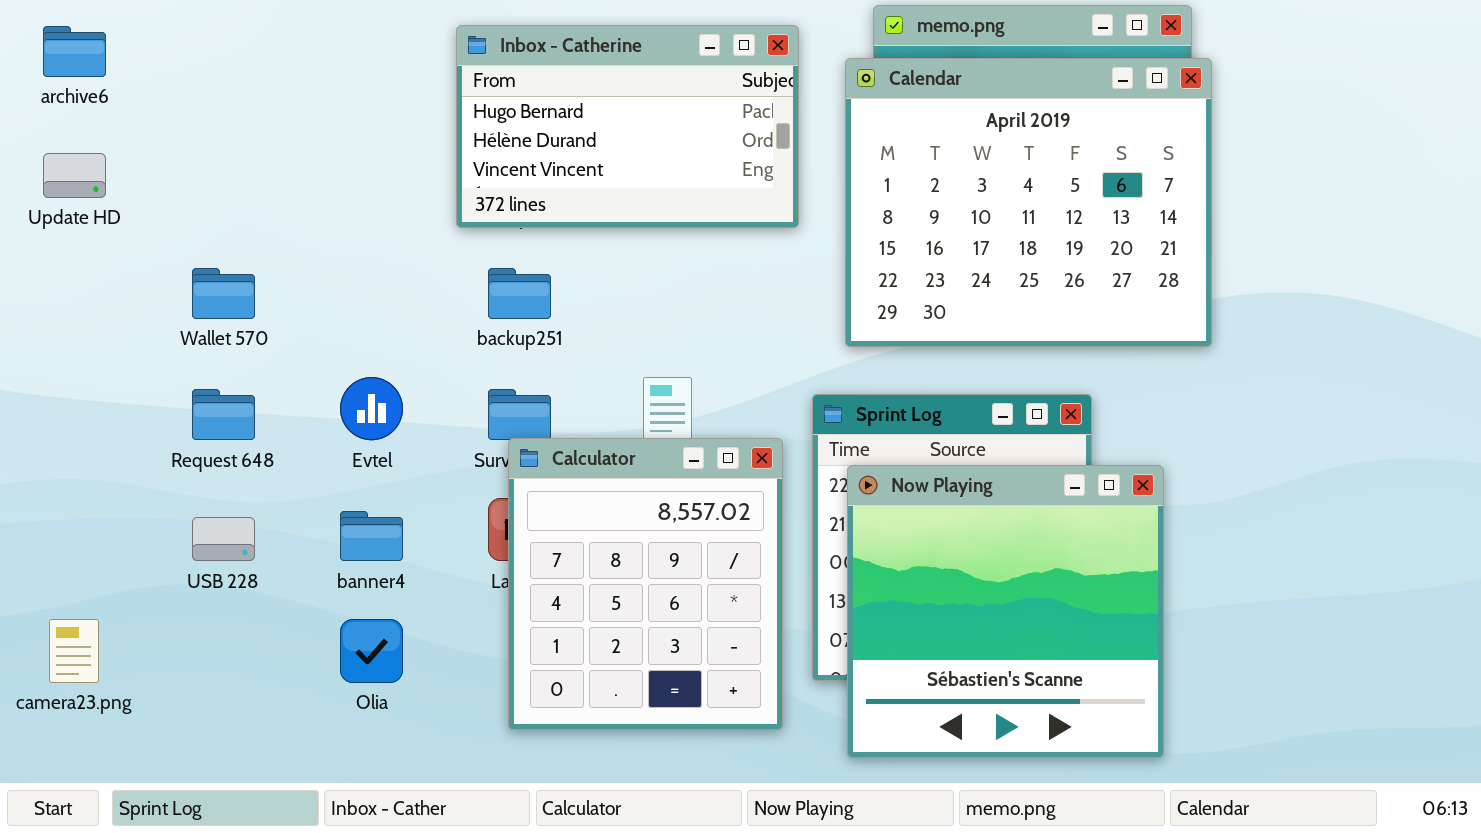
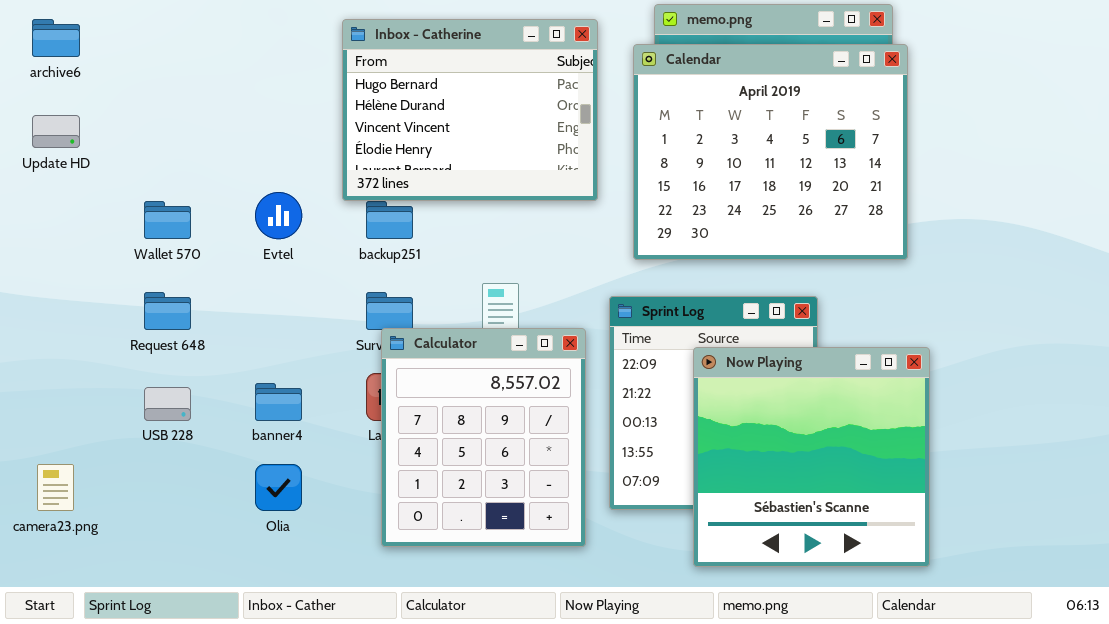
Inbox - Catherine: [456,25,799,228] -> [342,19,598,201], resized
Evtel: [340,377,403,440] -> [255,192,302,239], moved
Now Playing: [847,465,1164,758] -> [693,347,930,567], moved

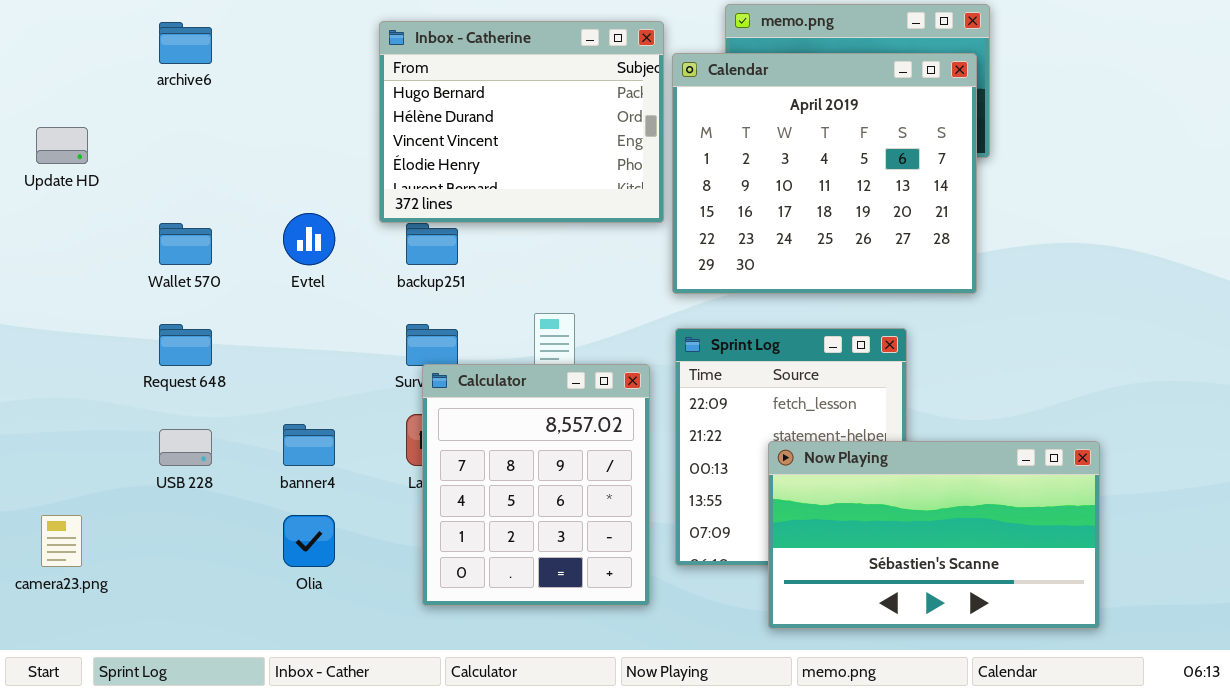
archive6: [32,19,80,57] -> [159,22,212,64], moved
Calendar: [633,44,908,260] -> [672,53,977,294], moved
Now Playing: [693,347,930,567] -> [768,441,1100,629], resized

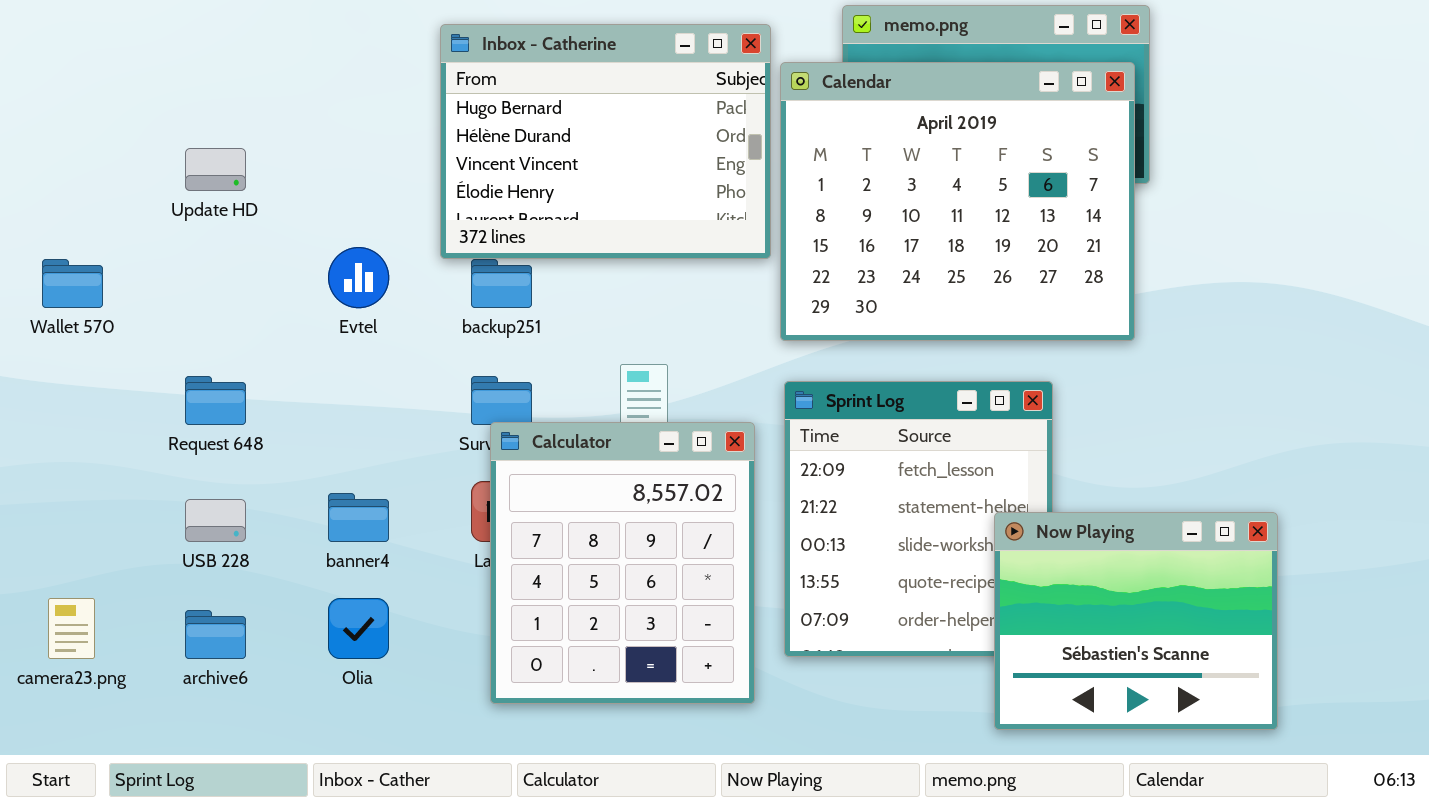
archive6: [159,22,212,64] -> [185,610,246,659], moved
Update HD: [36,127,88,164] -> [185,148,246,191], moved
Wallet 570: [159,223,212,265] -> [42,259,103,308], moved
Now Playing: [768,441,1100,629] -> [994,512,1278,730], resized

